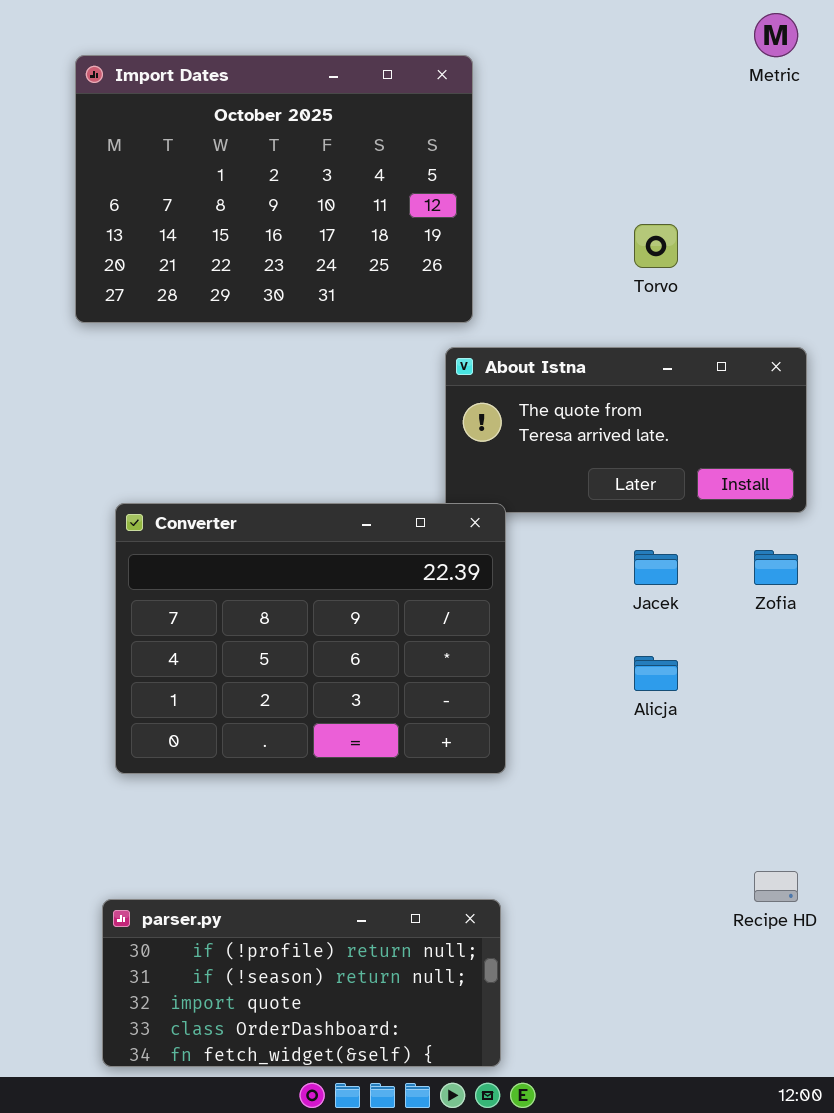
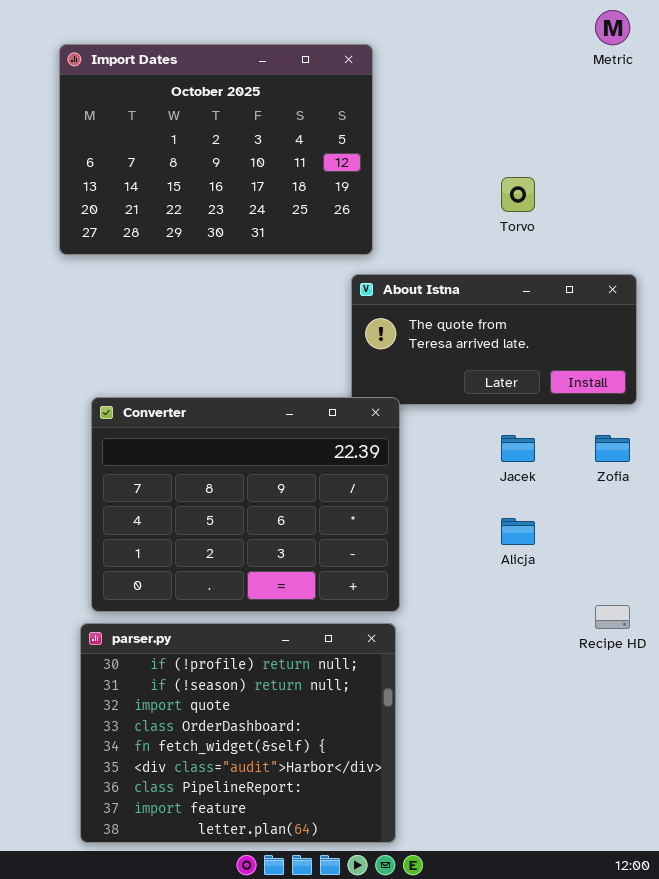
Recipe HD: [754,871,798,902] -> [595,605,630,629], moved
parser.py: [102,899,501,1067] -> [80,623,396,843], resized

